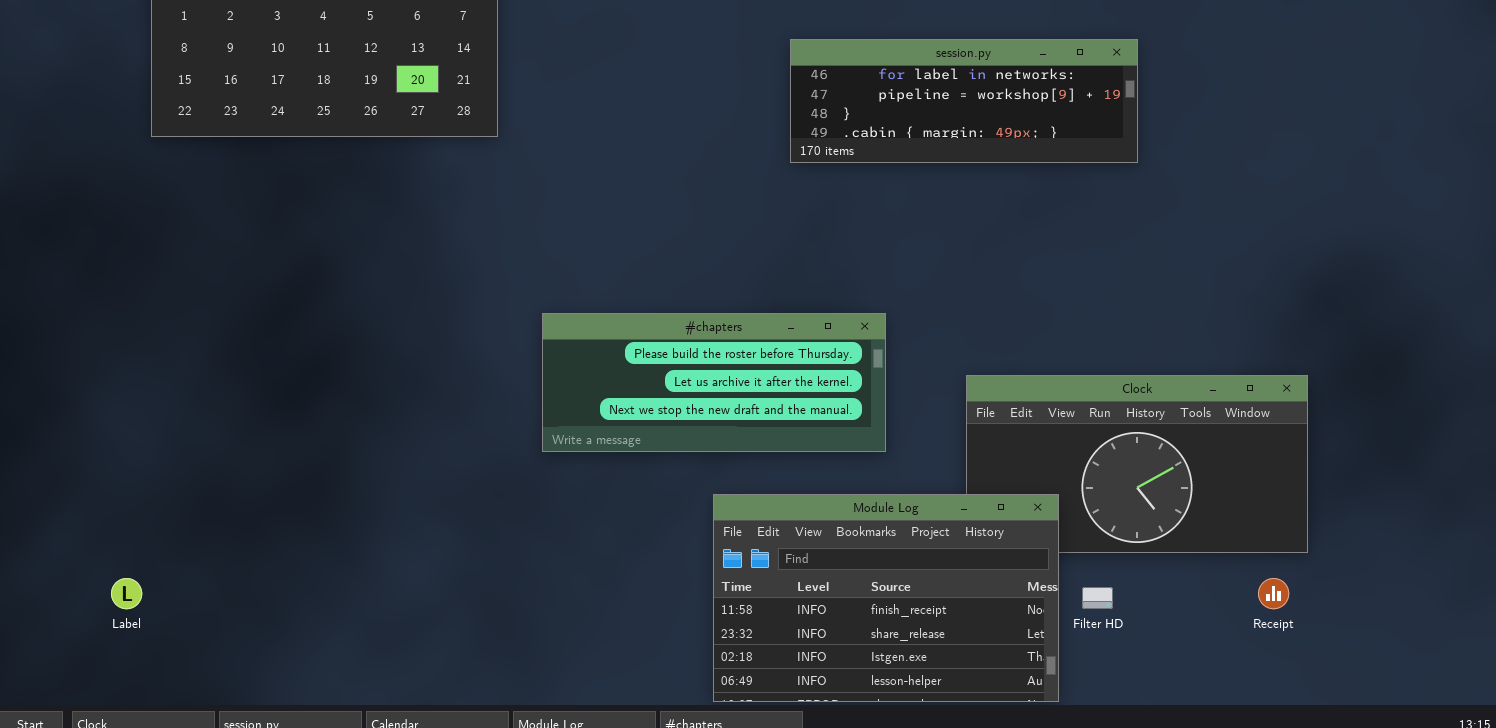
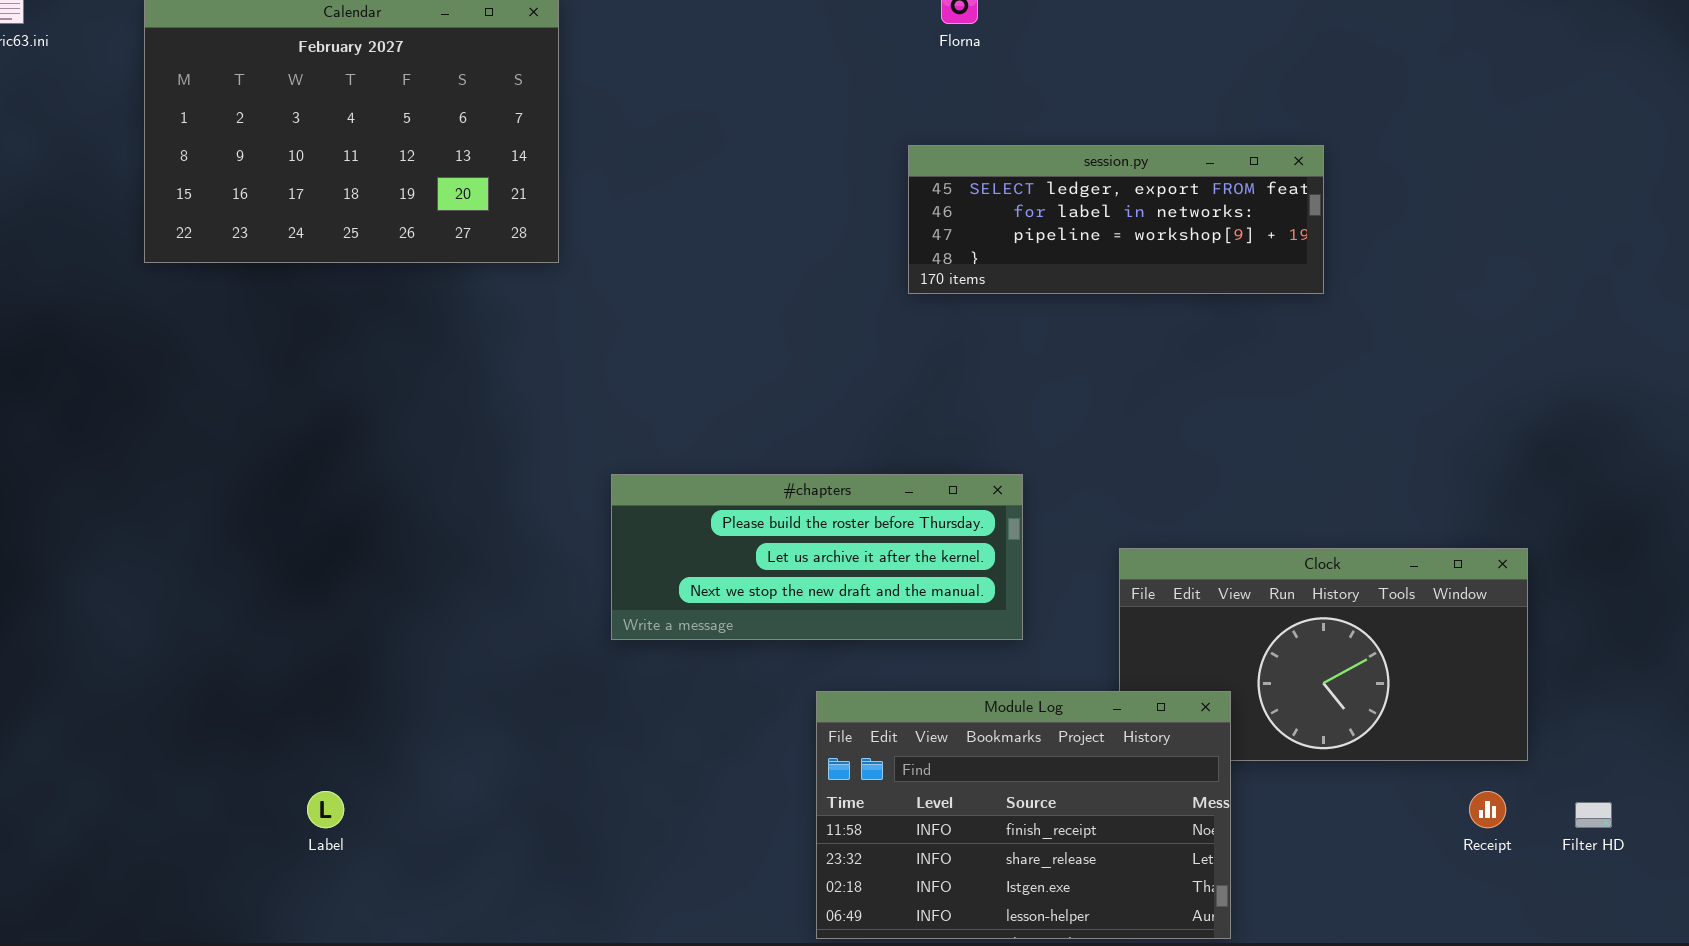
session.py: [790,39,1138,163] -> [908,145,1324,294], scrolled up 1 row
Label: [111,578,142,609] -> [307,791,344,828], moved
Filter HD: [1082,587,1113,609] -> [1575,802,1612,828], moved

